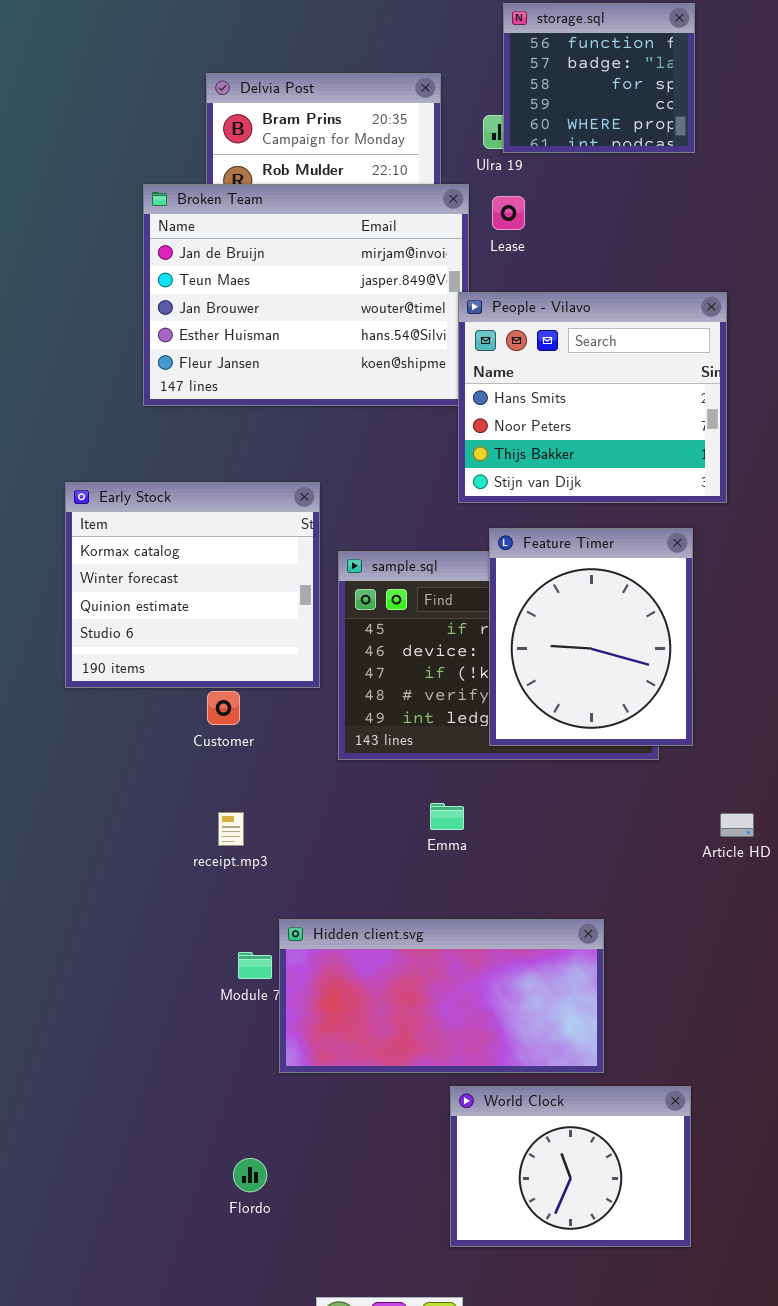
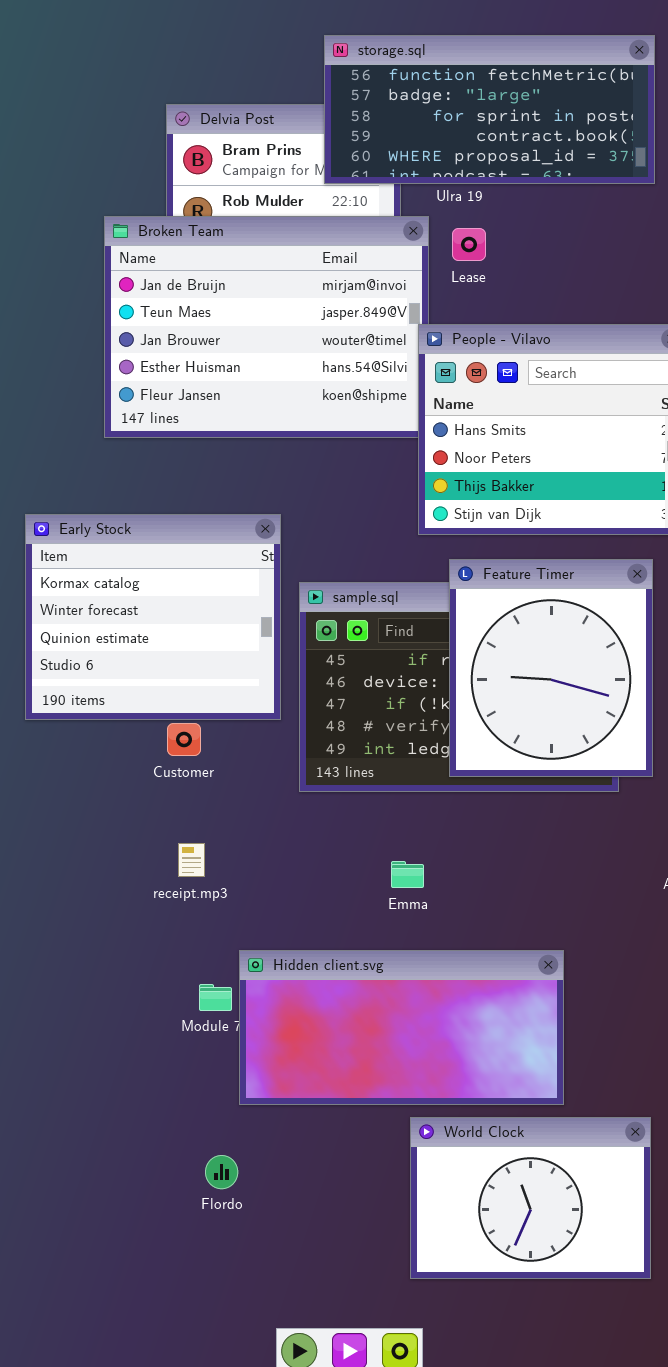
storage.sql: [503,3,695,153] -> [324,35,655,184], resized
Emma: [430,803,464,830] -> [391,861,424,888], moved
Flordo: [233,1158,267,1192] -> [205,1155,238,1189], moved

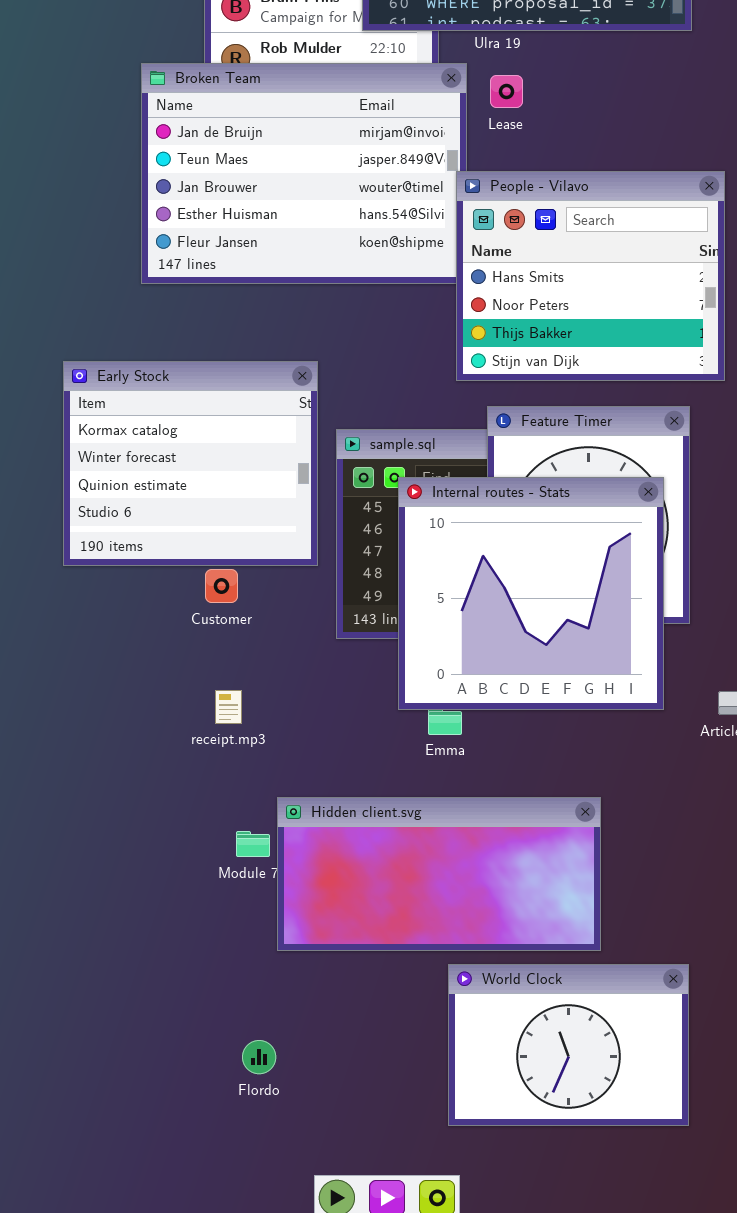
Internal routes - Stats: none -> [398,477,664,710], opened
Flordo: [205,1155,238,1189] -> [242,1040,276,1074], moved

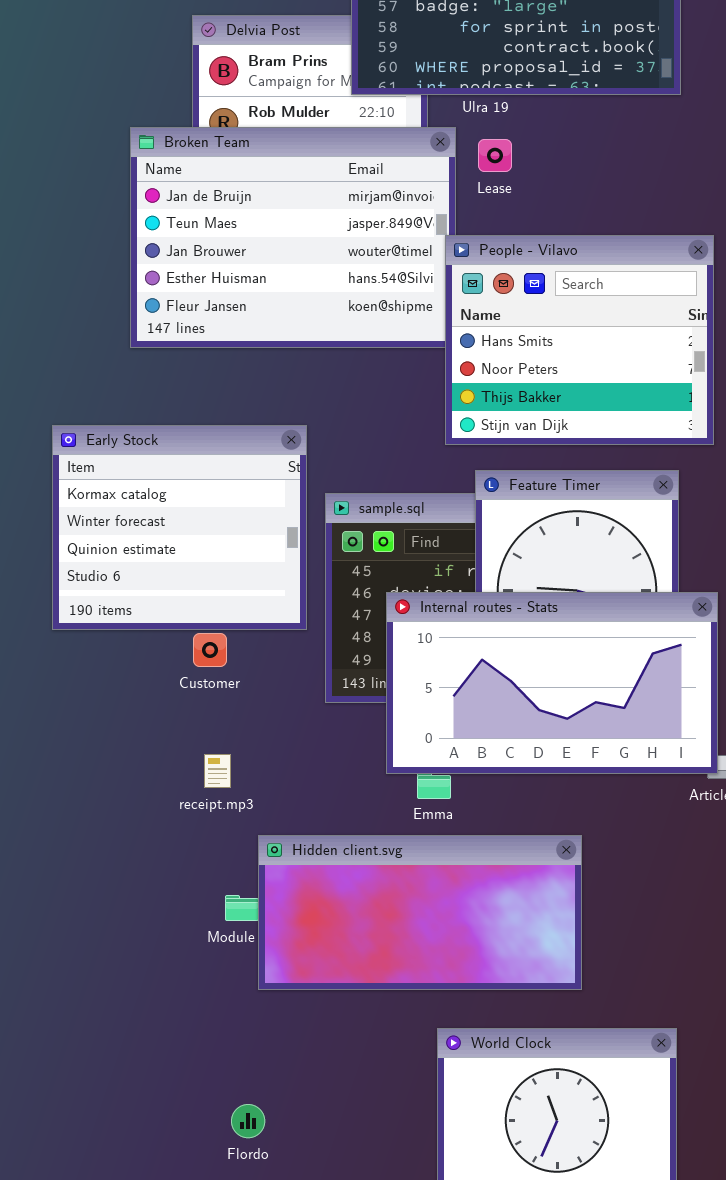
Internal routes - Stats: [398,477,664,710] -> [386,592,718,774], resized
Hidden client.svg: [277,797,601,951] -> [258,835,582,990], moved

